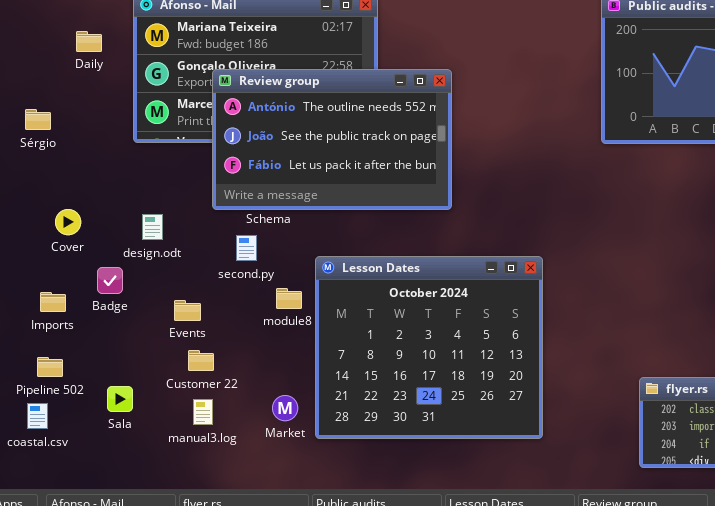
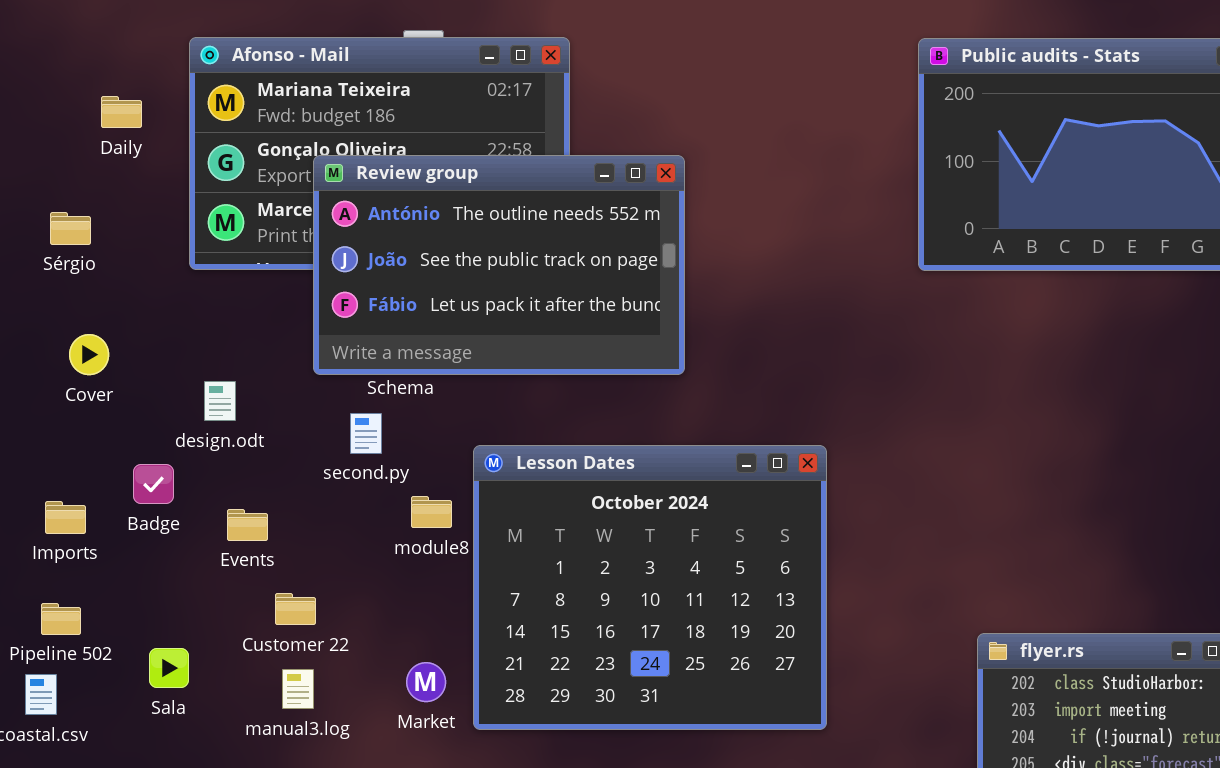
Sérgio: [25,109,51,130] -> [50,212,91,245], moved
Cover: [55,209,81,235] -> [69,334,109,375], moved
Events: [174,300,201,321] -> [227,509,268,541], moved

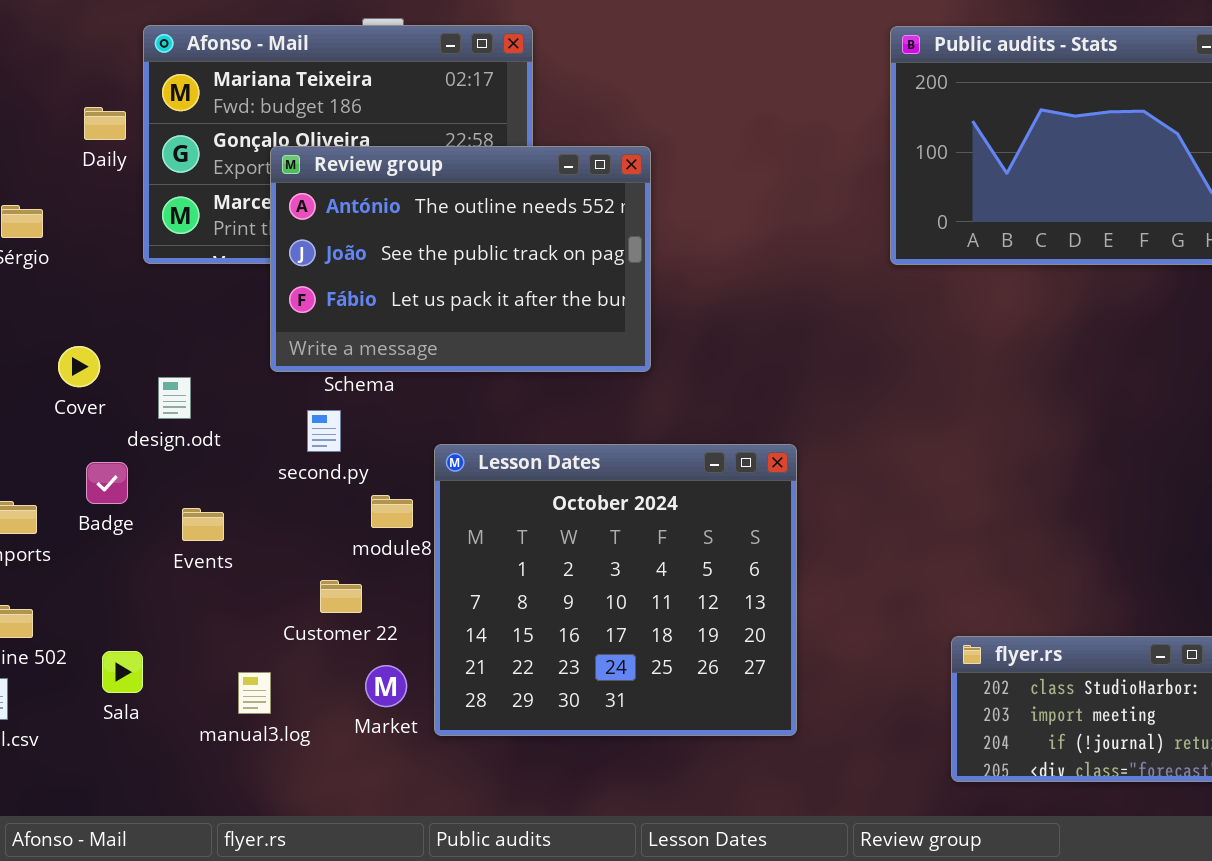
Daily: [101,96,142,128] -> [84,107,126,140], moved
Cover: [69,334,109,375] -> [58,346,100,387], moved
Customer 22: [275,593,316,625] -> [320,580,362,613], moved

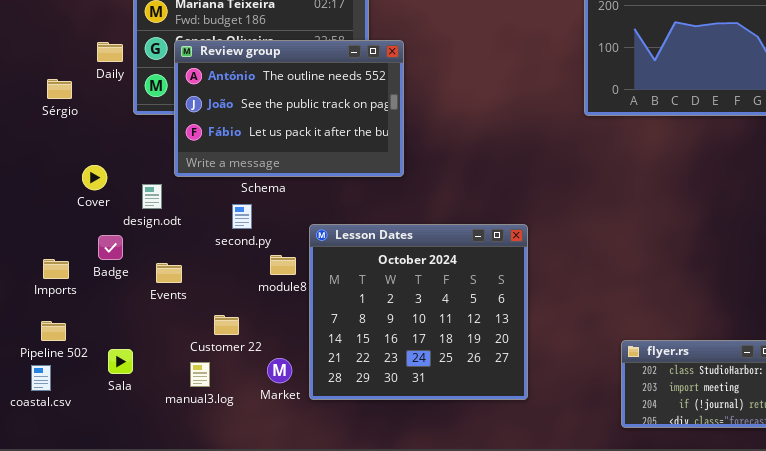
Daily: [84,107,126,140] -> [97,42,123,62], moved
Review group: [270,146,651,372] -> [174,40,404,177], moved
Customer 22: [320,580,362,613] -> [214,315,239,335], moved

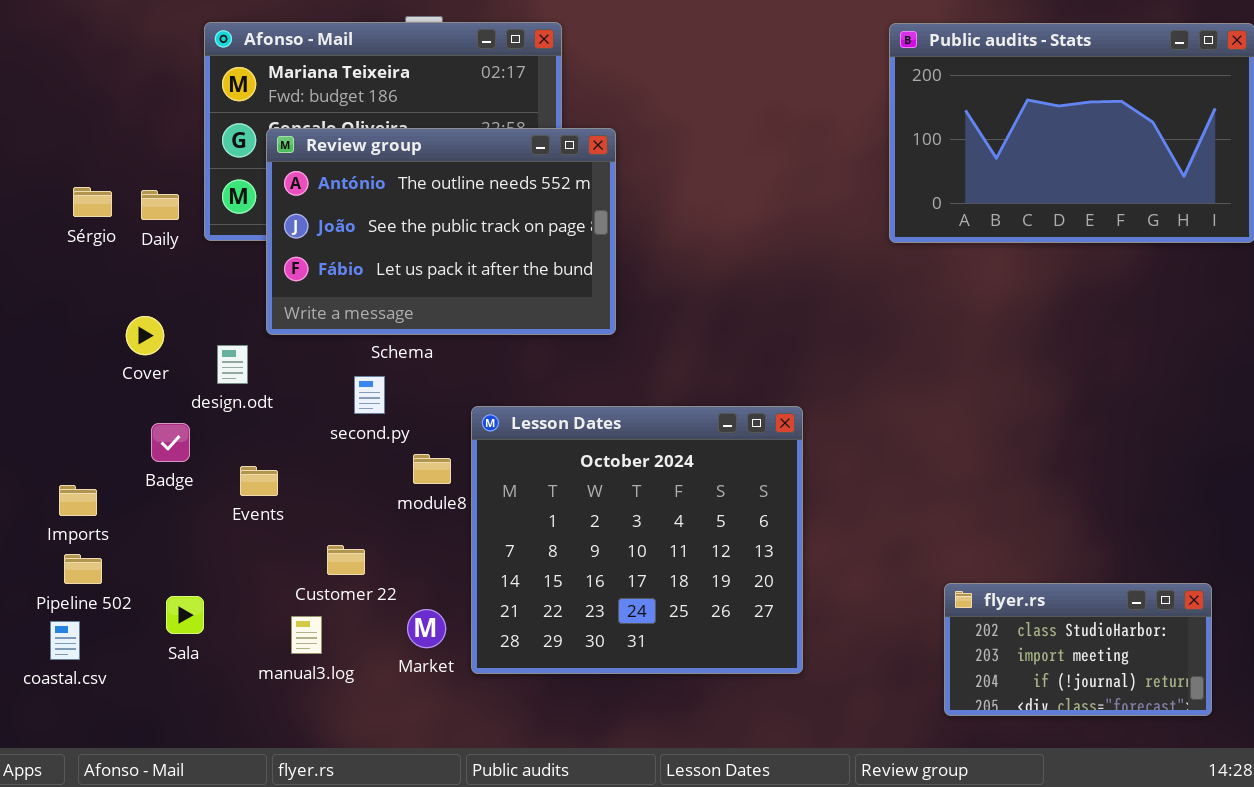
Daily: [97,42,123,62] -> [141,190,179,220], moved
Imports: [43,259,69,279] -> [59,485,97,516], moved

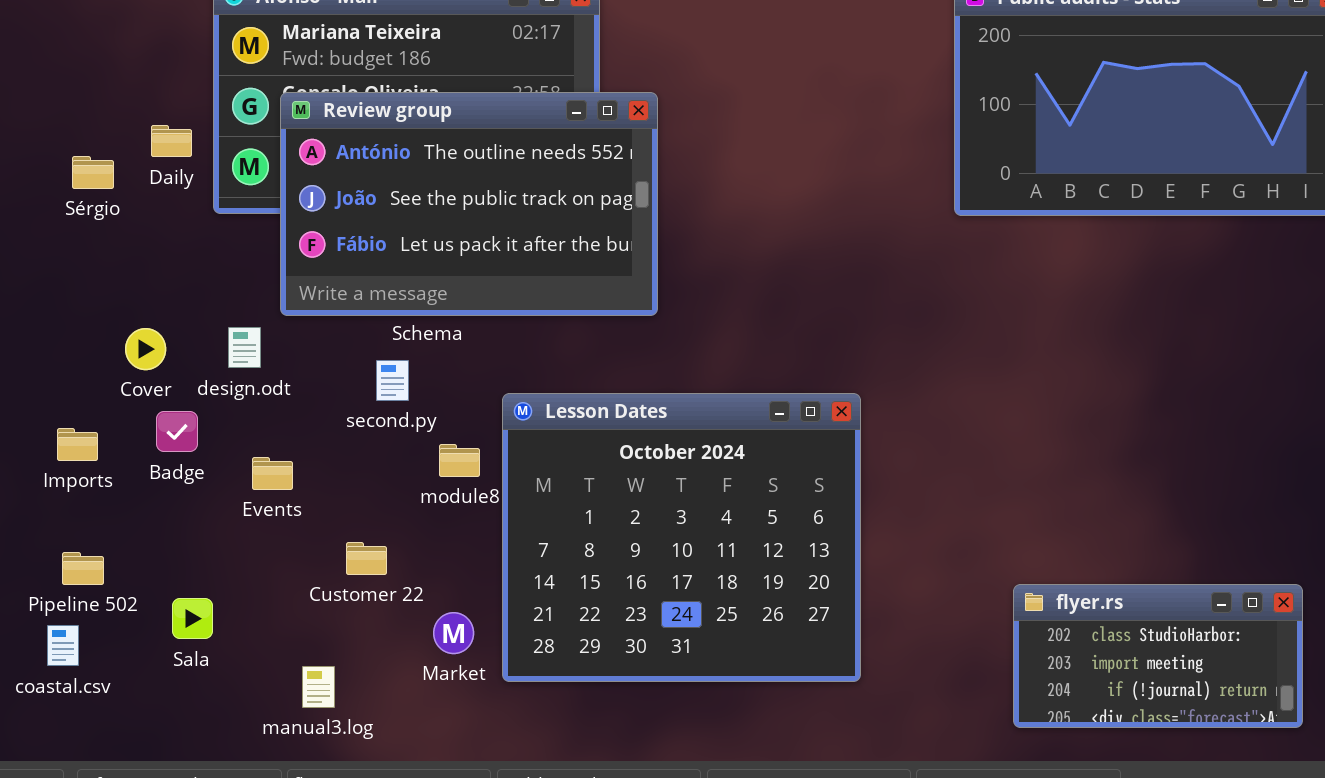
Daily: [141,190,179,220] -> [151,125,192,157], moved
Cover: [126,316,164,355] -> [125,328,166,370], moved
Imports: [59,485,97,516] -> [57,428,98,461], moved
manual3.log: [291,616,322,654] -> [302,666,335,708], moved

